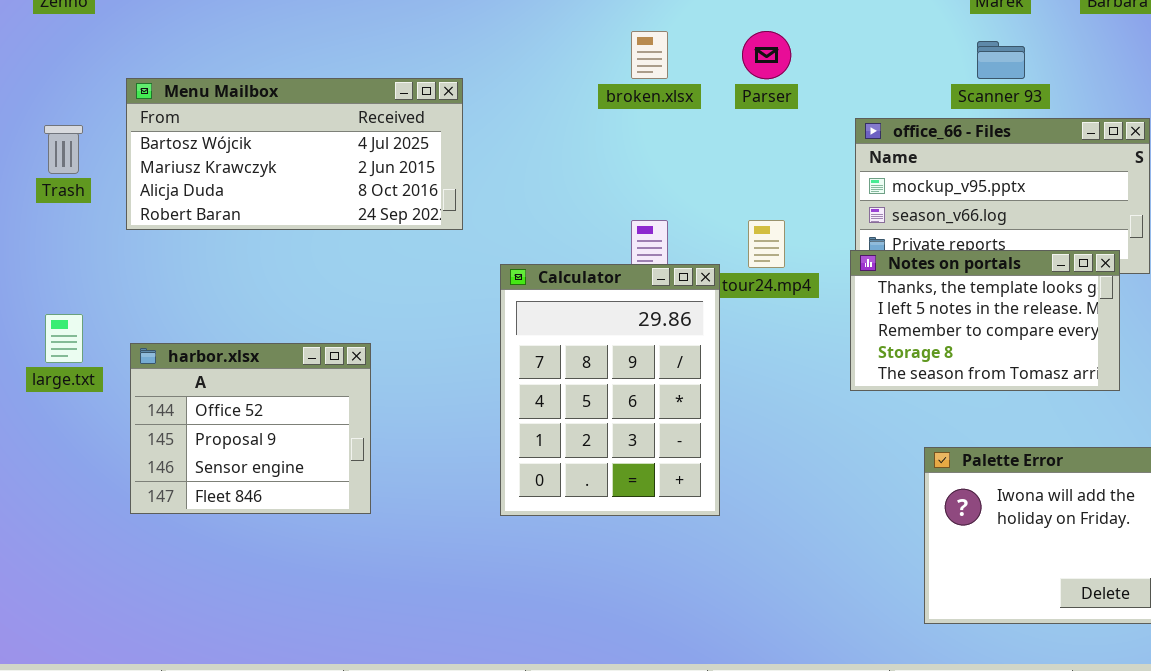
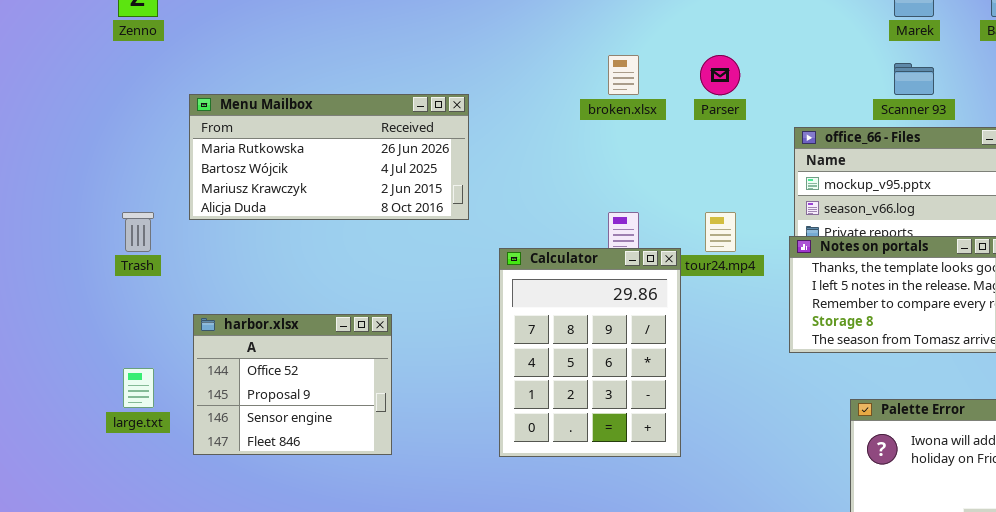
Menu Mailbox: [126,78,463,230] -> [189,94,469,220], scrolled up 1 row
Trash: [44,125,83,174] -> [122,212,154,252], moved
large.txt: [45,314,83,363] -> [123,368,154,408], moved

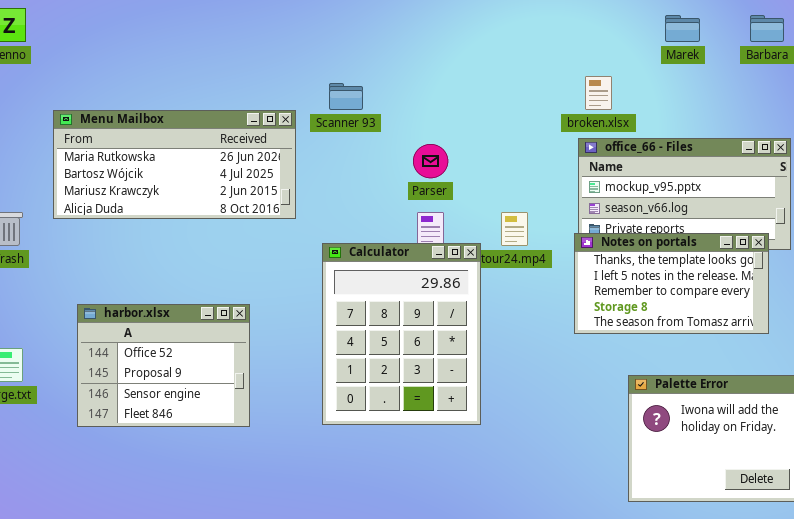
broken.xlsx: [608,55,639,95] -> [585,76,612,110], moved
Parser: [700,55,740,95] -> [413,144,448,178], moved
Scanner 93: [894,63,934,95] -> [329,83,363,110], moved
harbor.xlsx: [193,314,392,455] -> [77,304,250,427], moved

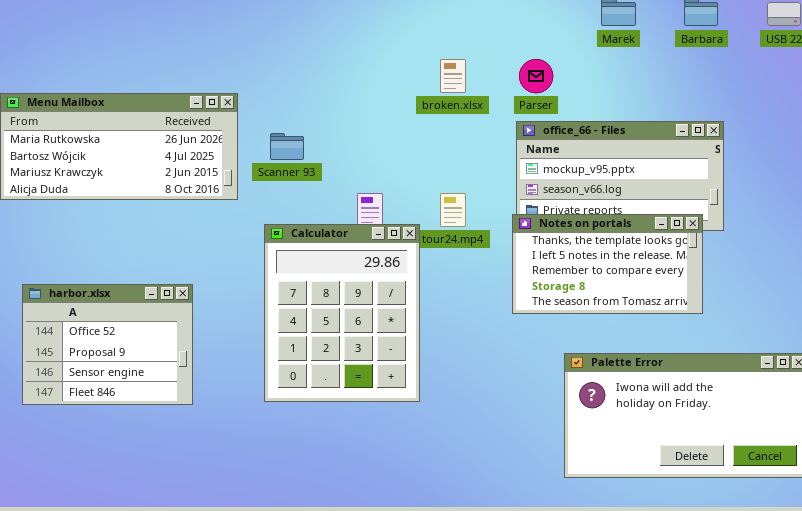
broken.xlsx: [585,76,612,110] -> [440,59,466,93], moved
Scanner 93: [329,83,363,110] -> [270,133,304,160], moved
Parser: [413,144,448,178] -> [519,59,553,93], moved

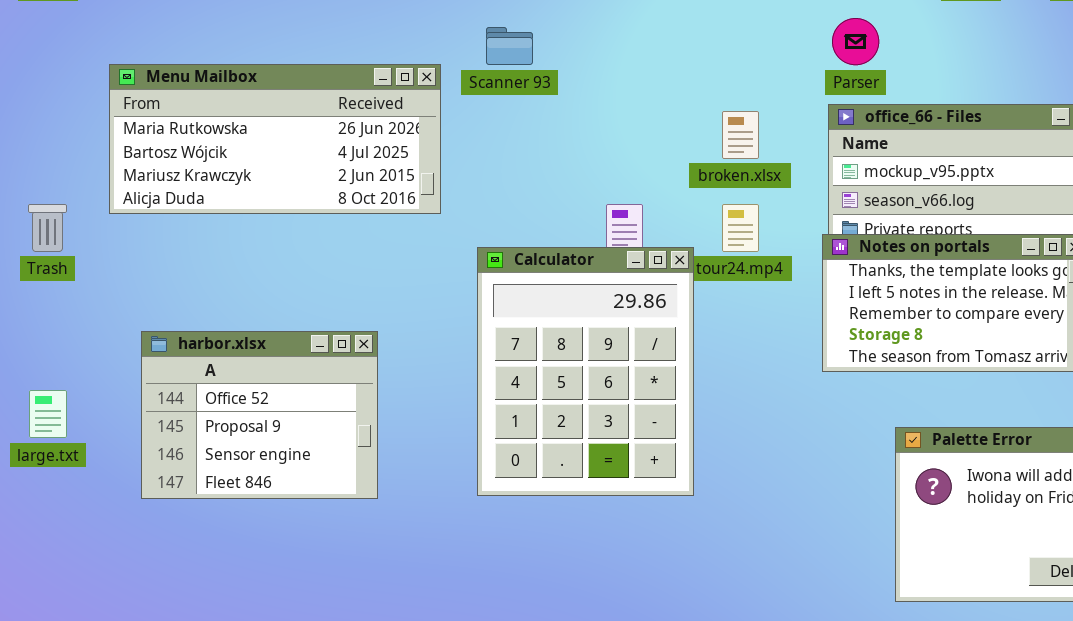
broken.xlsx: [440,59,466,93] -> [722,111,759,159], moved
Scanner 93: [270,133,304,160] -> [486,27,533,65], moved

